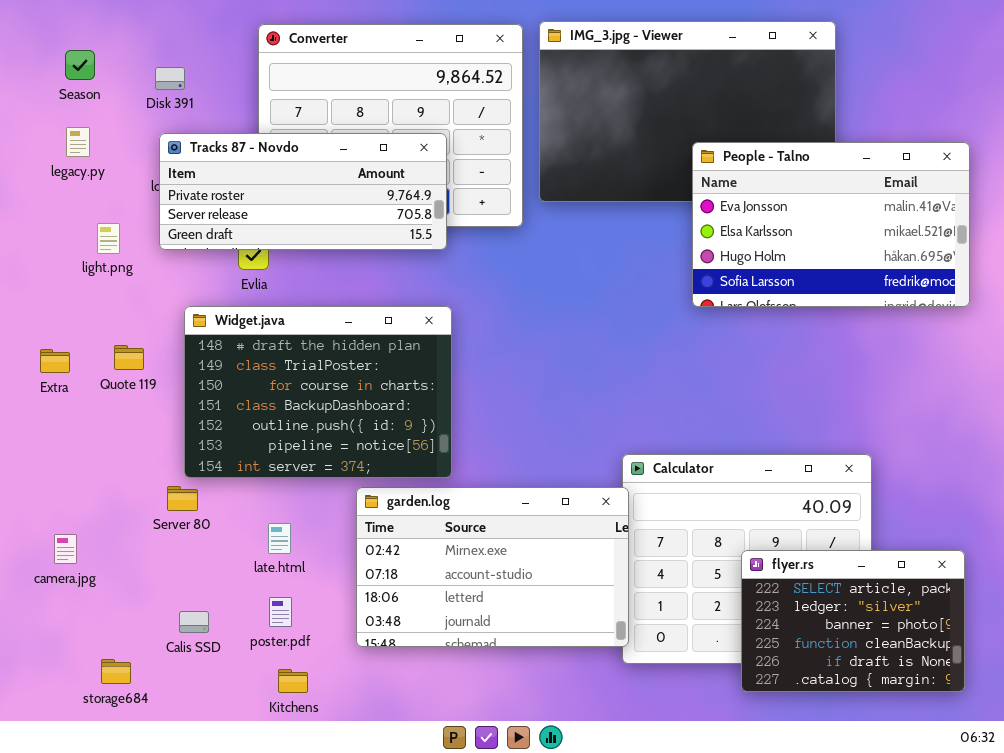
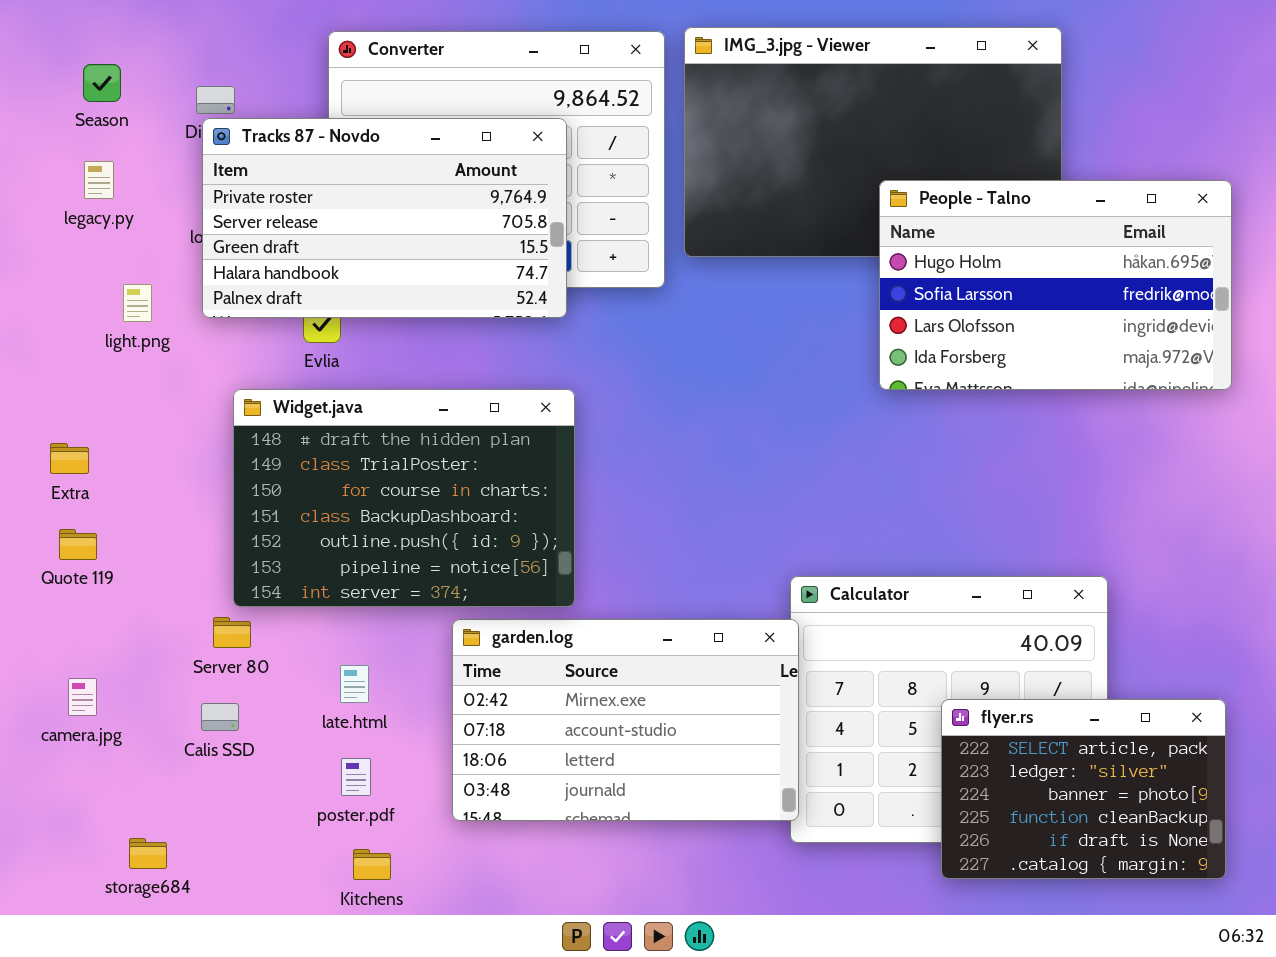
Tracks 87 - Novdo: [159,133,447,250] -> [202,118,567,318], resized
People - Talno: [692,142,970,307] -> [879,180,1232,390], scrolled down 2 rows
Quote 119: [114,345,144,370] -> [59,529,97,560], moved
Calis SSD: [179,611,209,633] -> [201,703,239,731], moved

